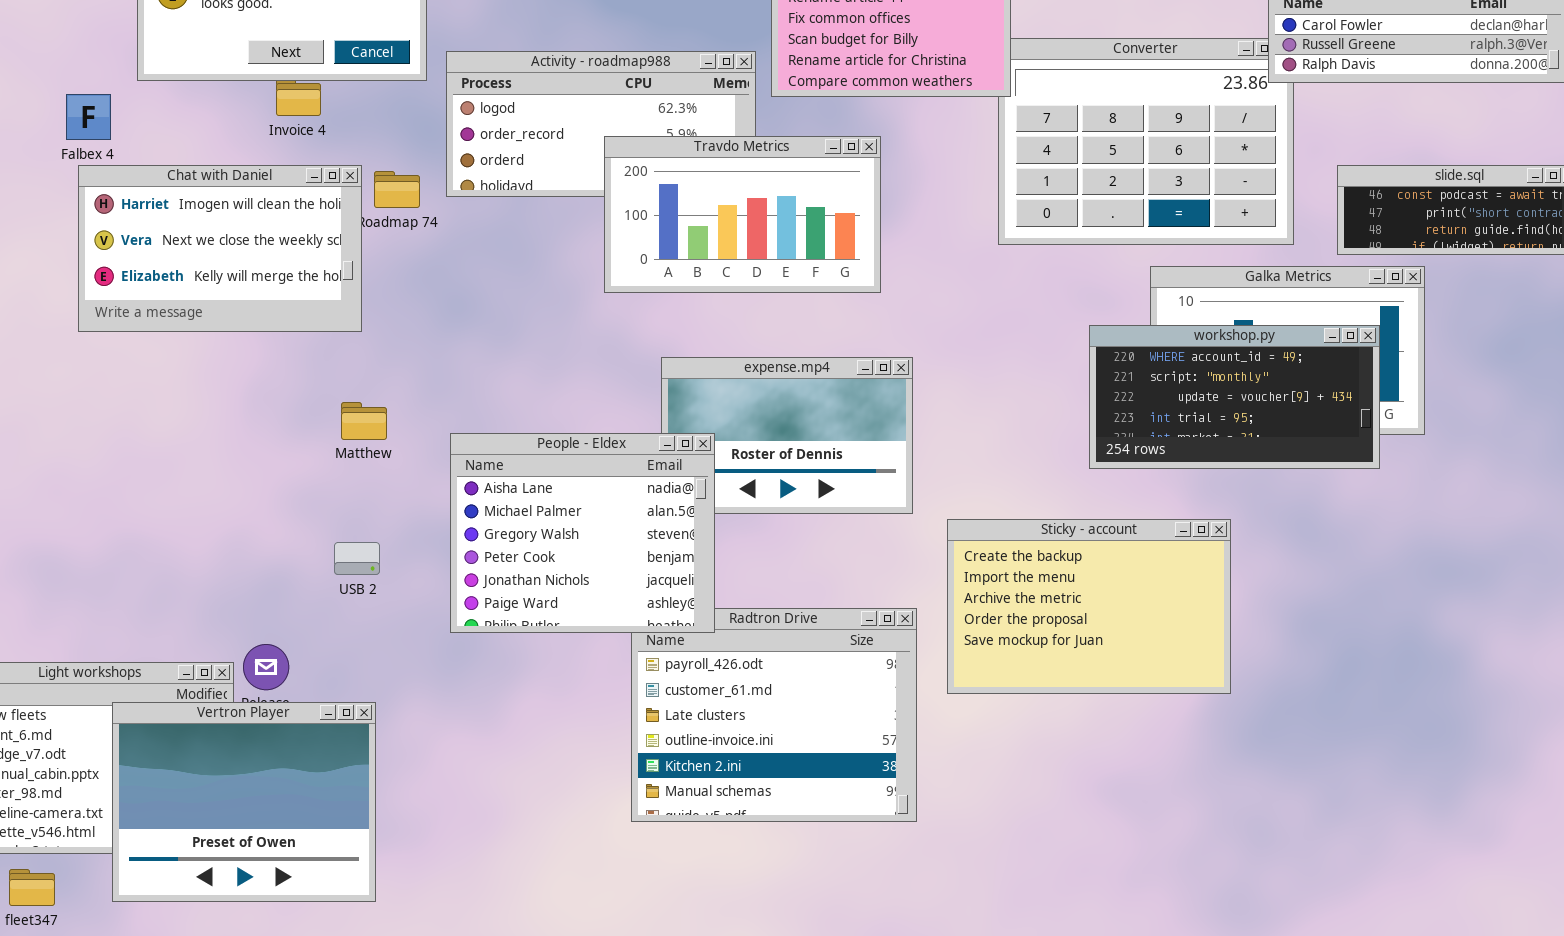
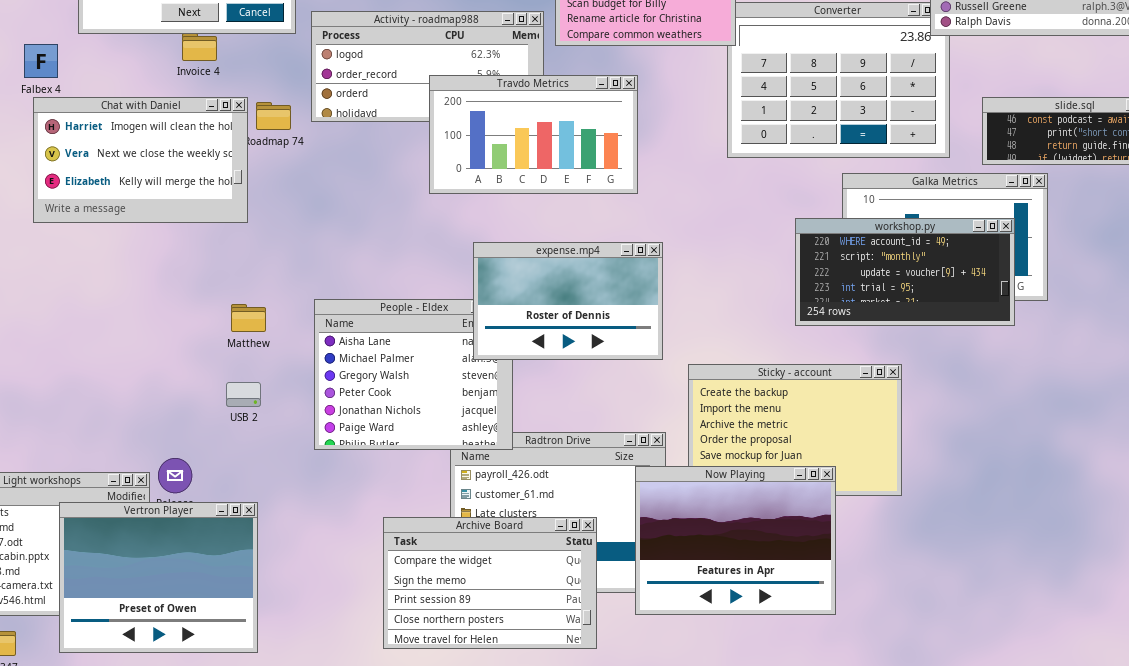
expense.mp4: [661,357,913,514] -> [473,242,663,360], raised
Matthew: [341,402,387,440] -> [231,304,266,332], moved
Now Playing: none -> [635,466,836,615], opened
Archive Board: none -> [383,517,597,649], opened

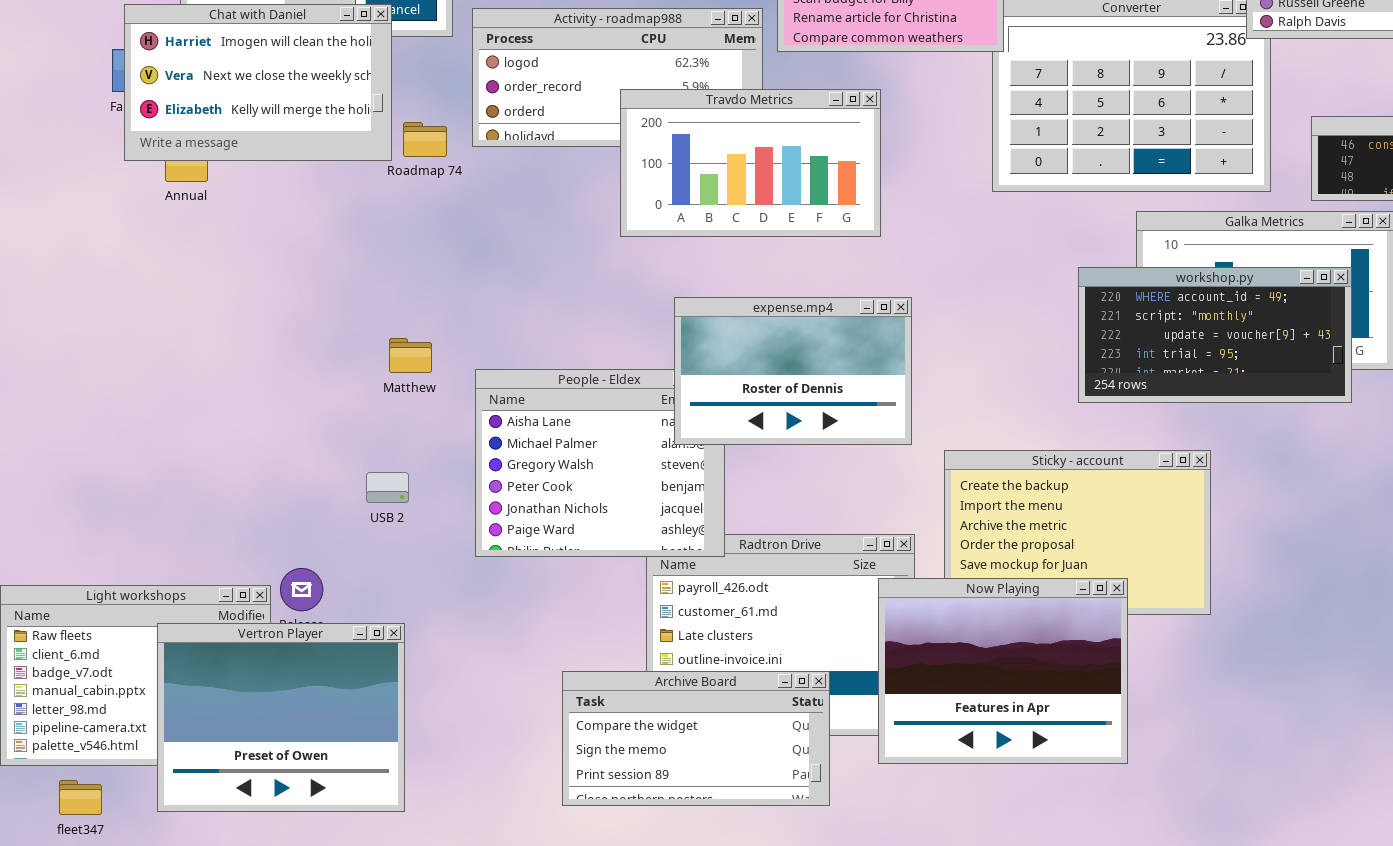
Chat with Daniel: [33,97,248,223] -> [124,4,392,161], moved
Matthew: [231,304,266,332] -> [389,338,432,373], moved
Archive Board: [383,517,597,649] -> [562,671,830,806], resized

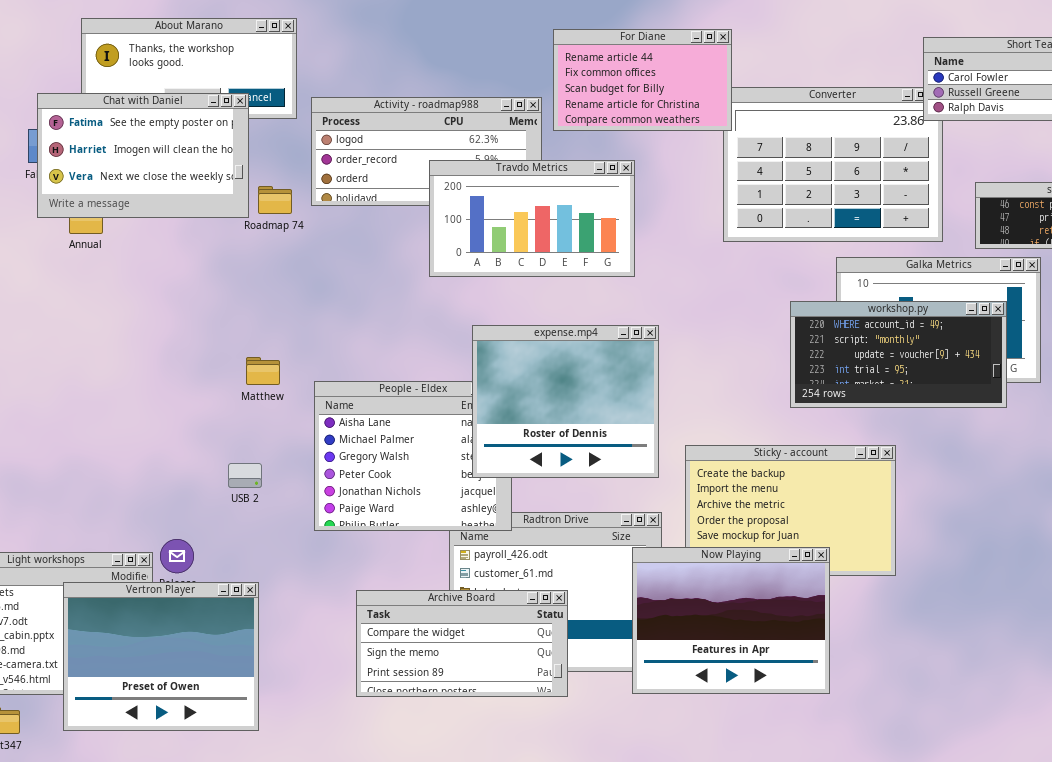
Chat with Daniel: [124,4,392,161] -> [37,93,249,218], scrolled up 1 row
expense.mp4: [674,297,912,445] -> [472,325,659,478], resized
Archive Board: [562,671,830,806] -> [356,590,568,697], moved

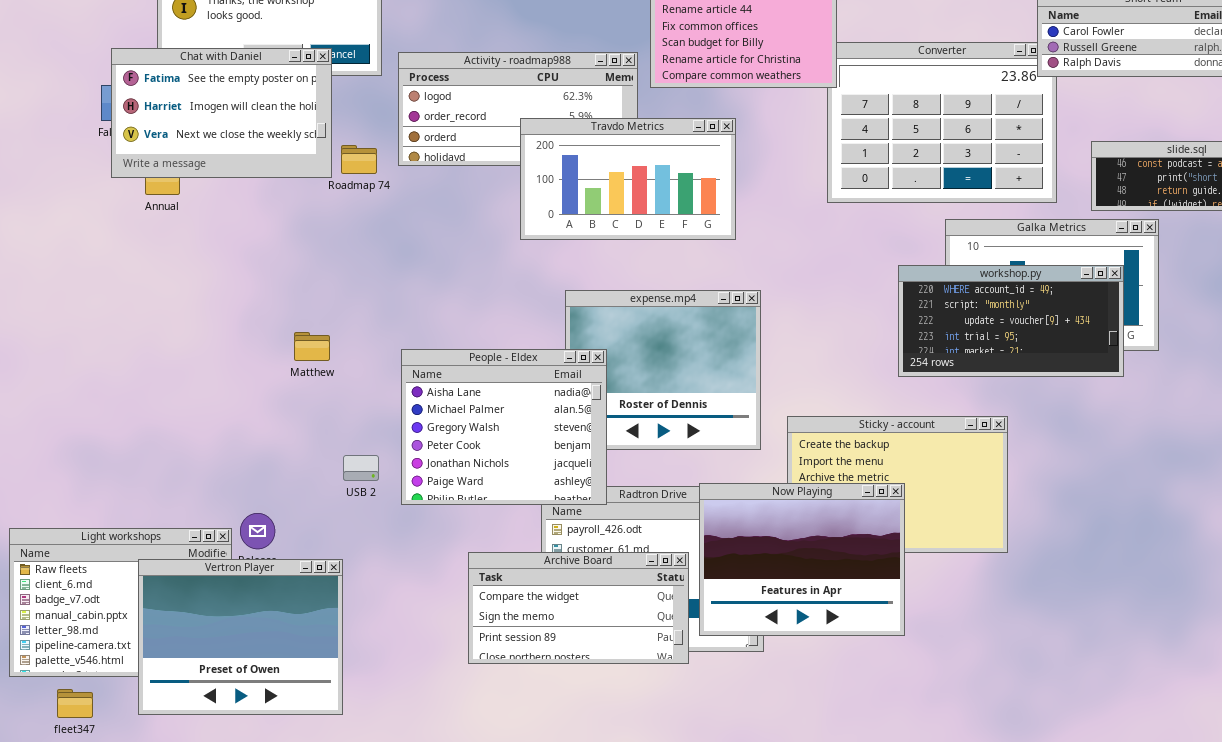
Matthew: [246,357,280,385] -> [294,332,330,361], moved
People - Eldex: [314,381,512,531] -> [401,349,607,505], raised
USB 2: [228,463,262,488] -> [343,455,379,481], moved
Now Playing: [632,547,830,694] -> [699,483,905,636], moved
Archive Board: [356,590,568,697] -> [468,552,689,664], moved

